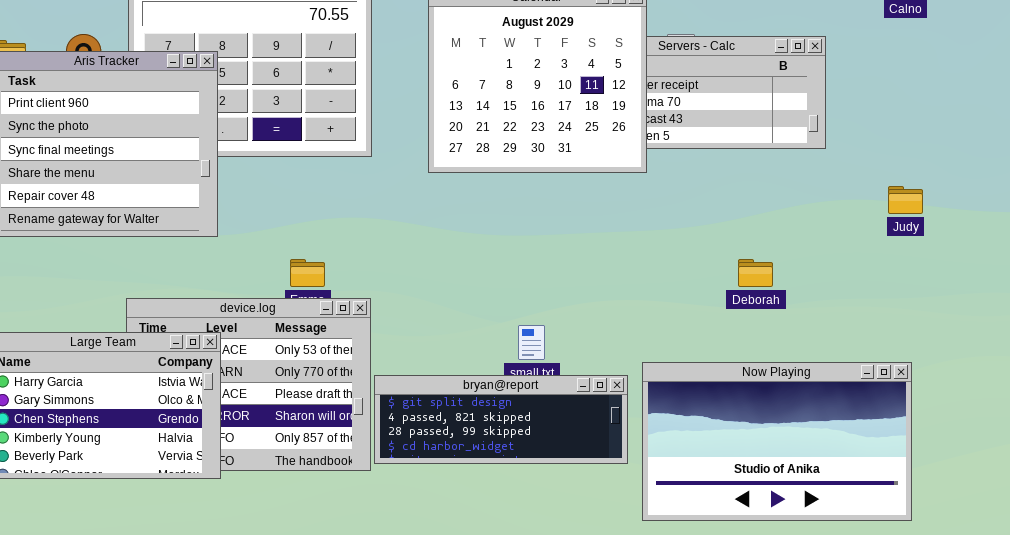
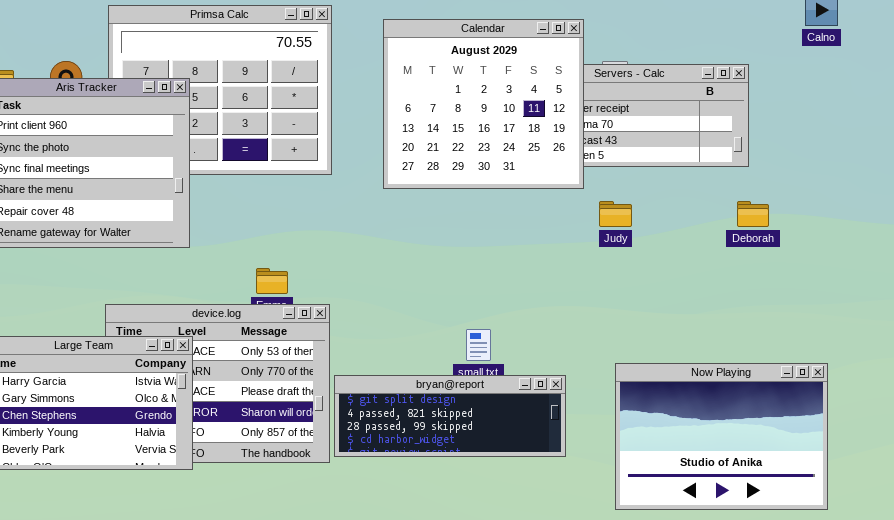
Judy: [888,186,923,214] -> [599,201,632,227], moved
Deborah: [738,259,773,287] -> [737,201,769,227], moved
Now Playing: [642,362,912,521] -> [615,363,828,510], resized

